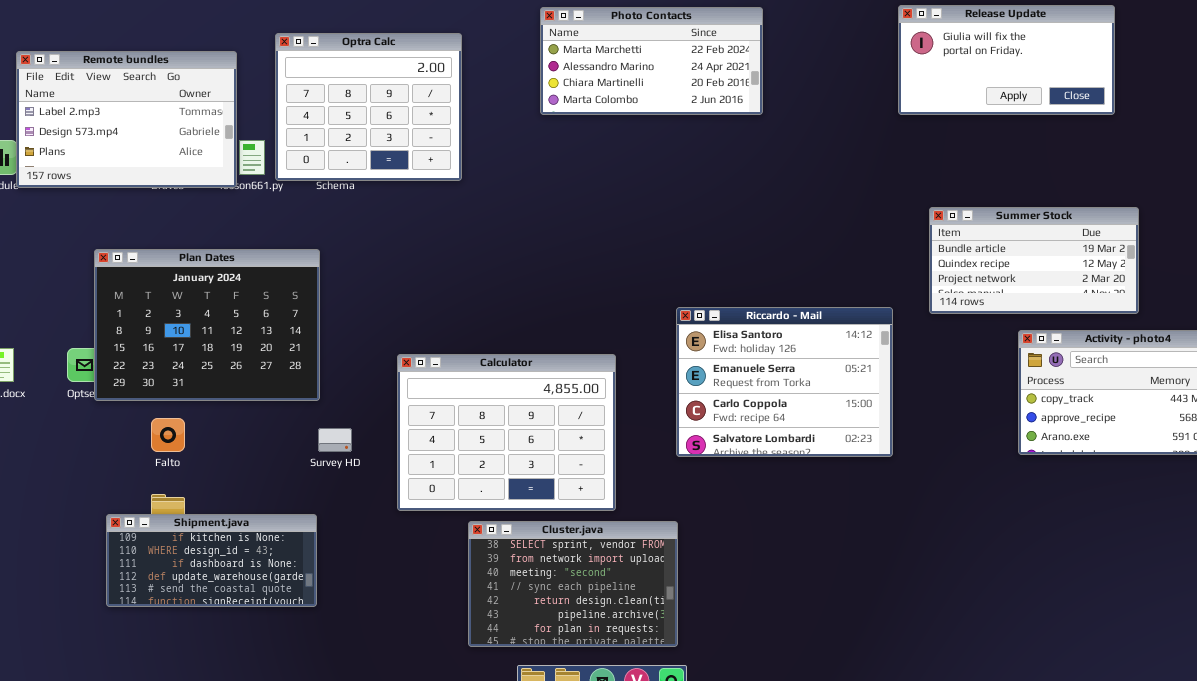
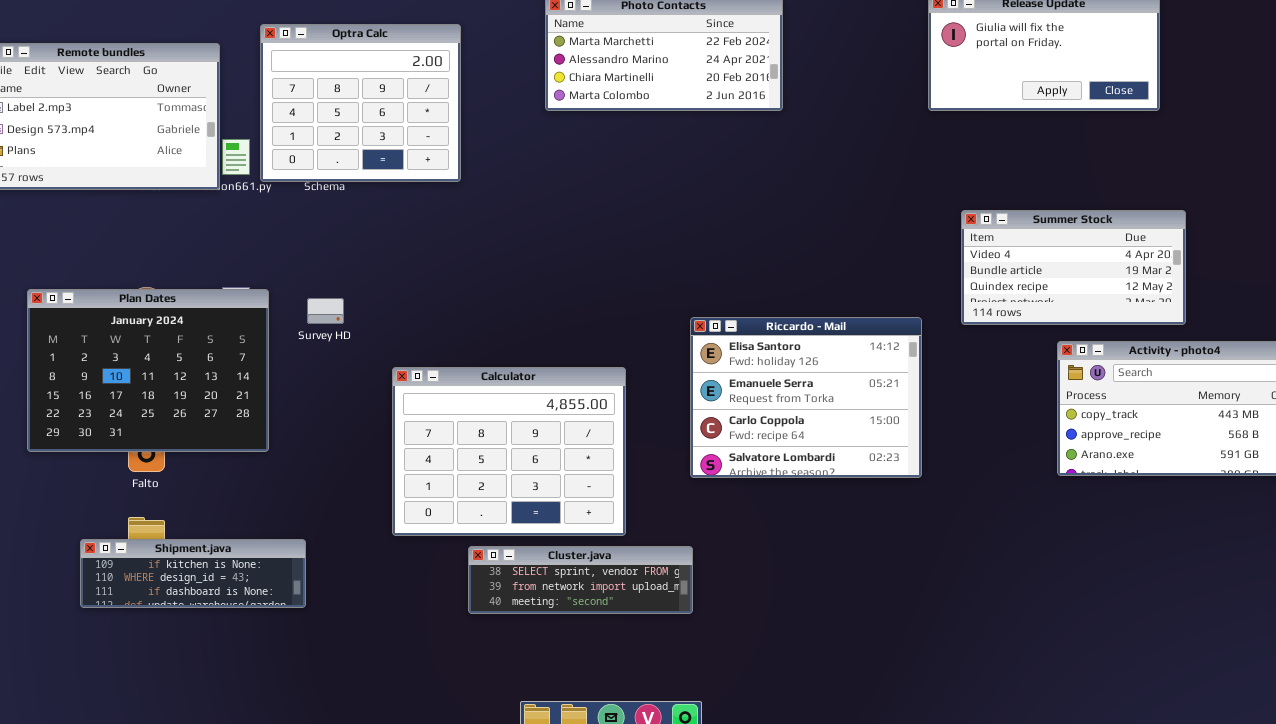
Summer Stock: [929,207,1139,314] -> [961,210,1186,325], scrolled up 1 row
Plan Dates: [94,249,320,401] -> [27,289,269,452], moved
Survey HD: [318,428,352,452] -> [307,298,344,324], moved
Shipment.java: [106,514,317,607] -> [80,539,306,608], resized
Cluster.java: [468,521,678,647] -> [468,546,693,614], resized

